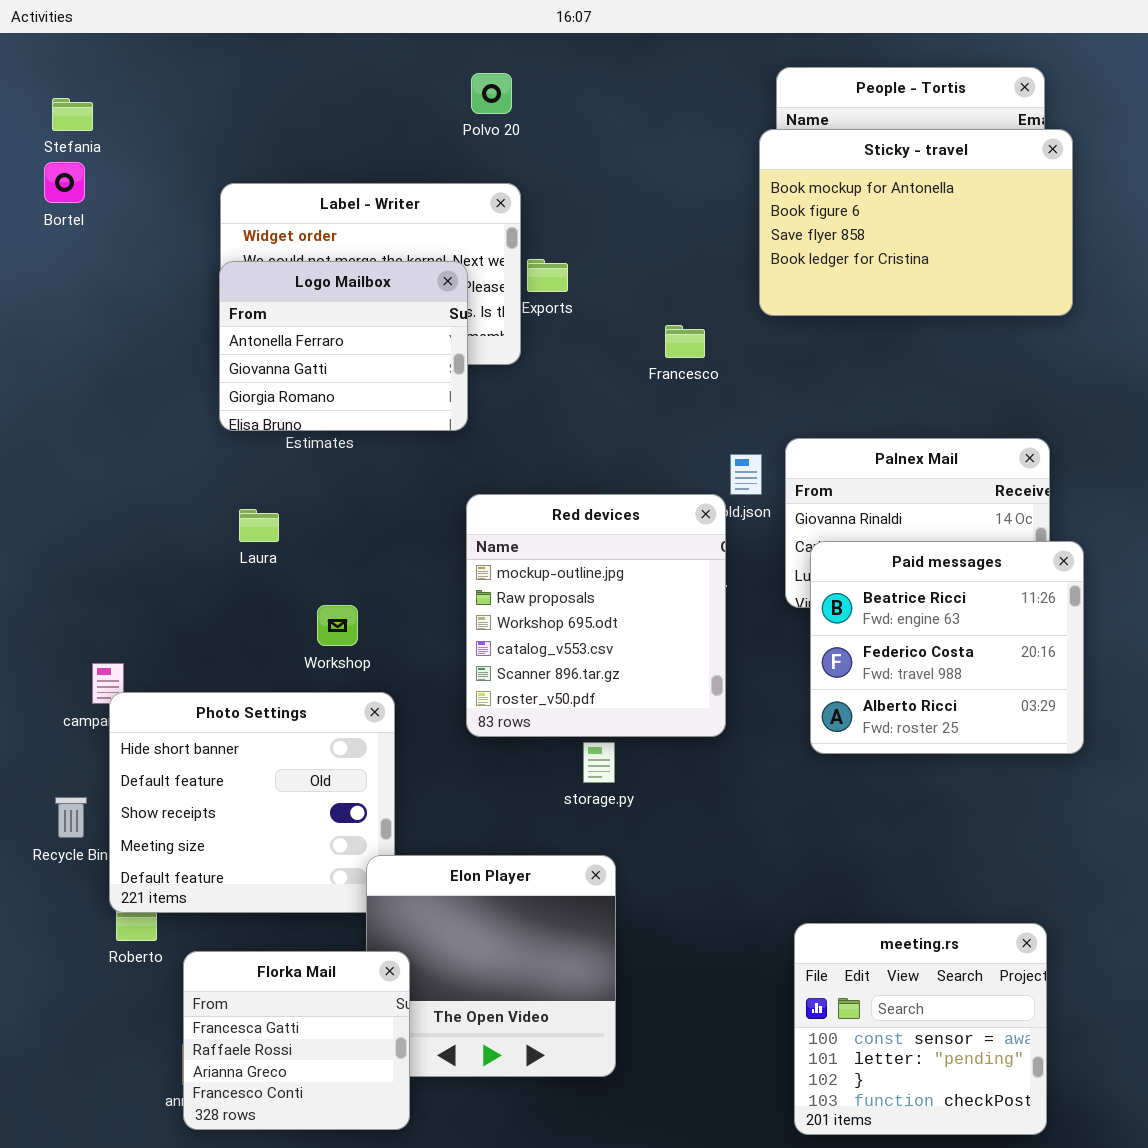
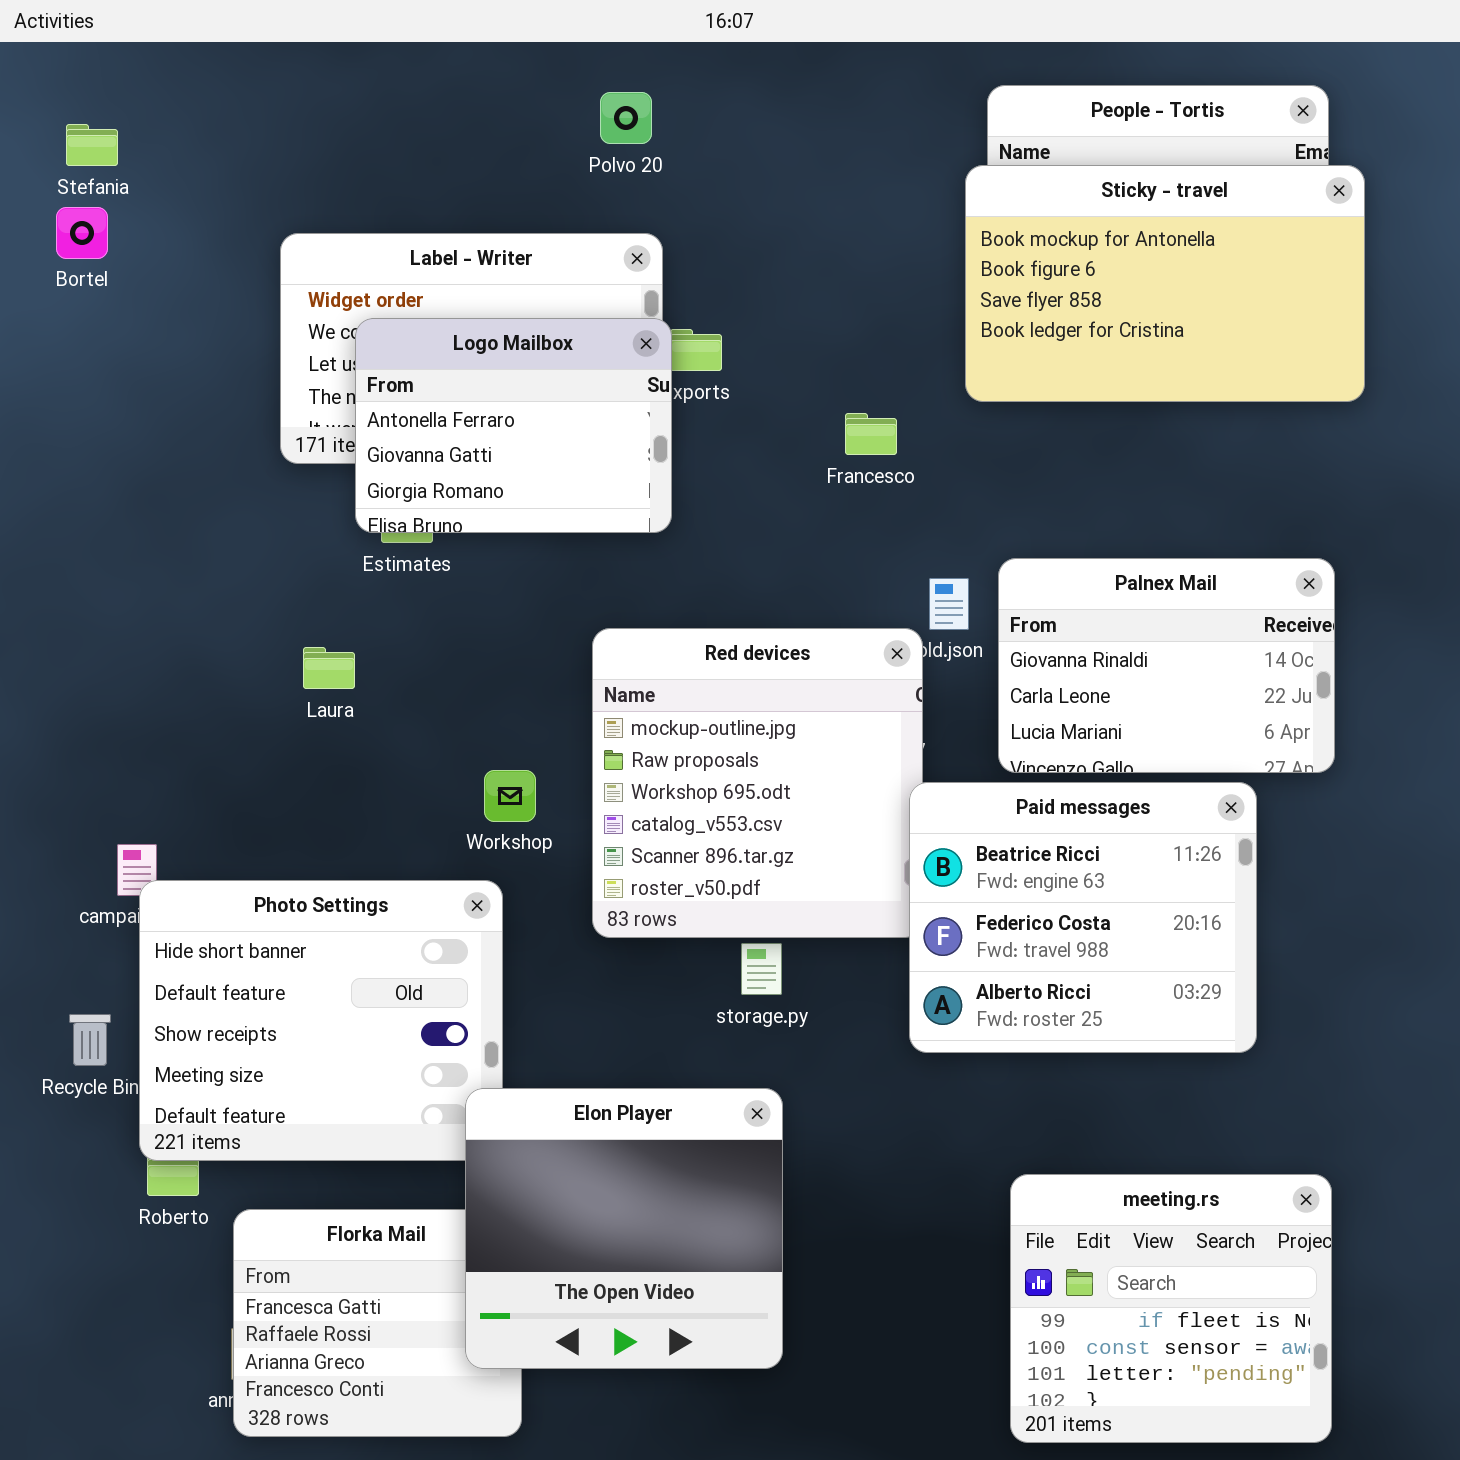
Logo Mailbox: [219,261,468,431] -> [355,318,672,533], moved
Paid messages: [810,541,1084,754] -> [909,782,1257,1053], moved
Workshop: [317,605,358,646] -> [484,770,536,822], moved
Elon Player: [366,855,616,1077] -> [465,1088,783,1369], raised
meeting.rs: [794,923,1047,1135] -> [1010,1174,1332,1443], scrolled up 1 row

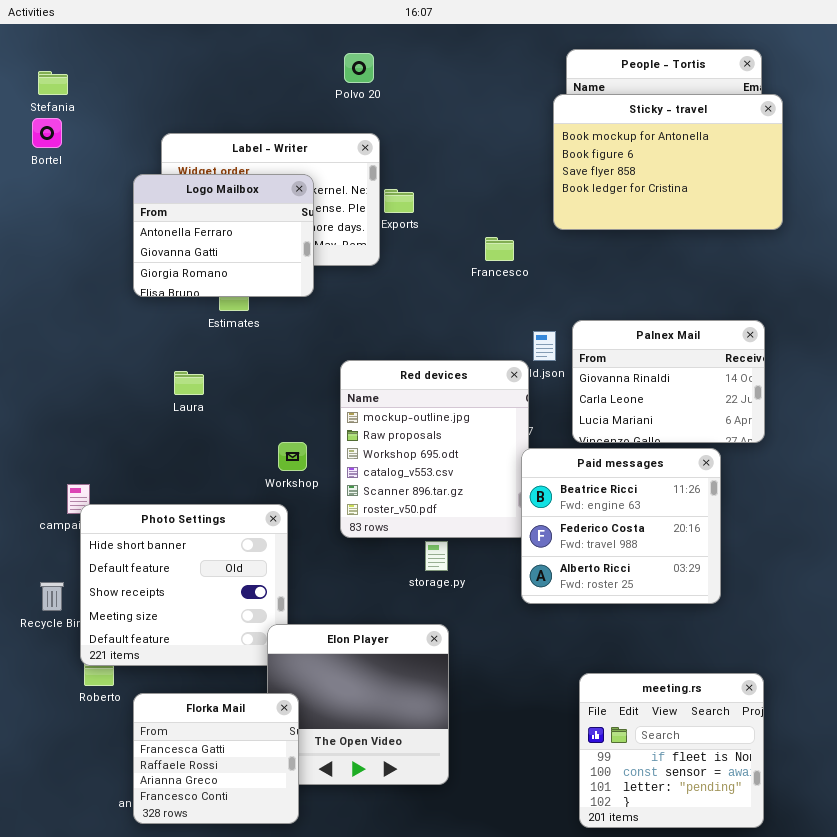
Logo Mailbox: [355,318,672,533] -> [133,174,314,297], moved
Florka Mail: [233,1209,522,1437] -> [133,693,299,824], raised

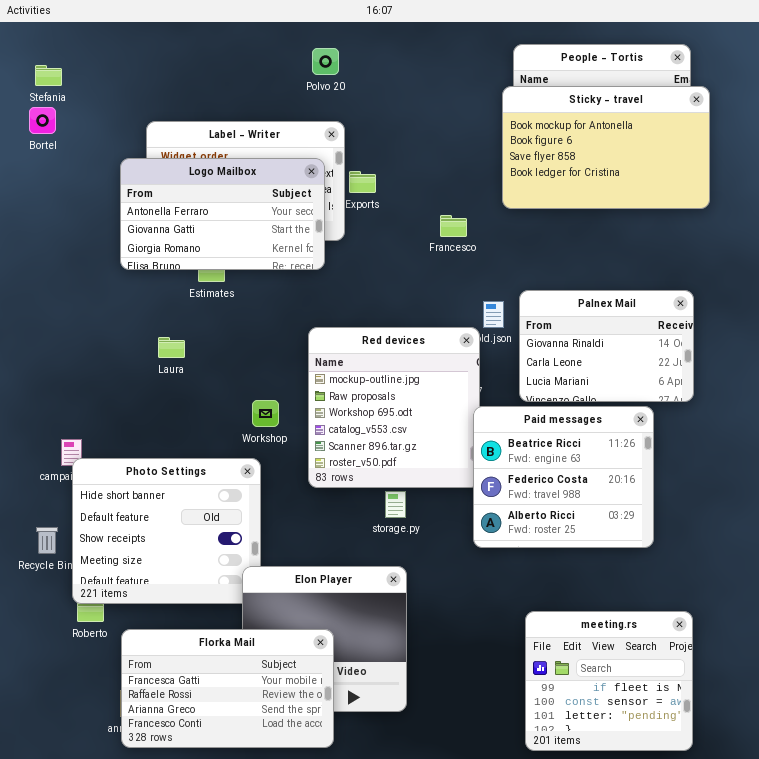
Logo Mailbox: [133,174,314,297] -> [120,158,325,270], resized
Florka Mail: [133,693,299,824] -> [121,629,334,748], resized

